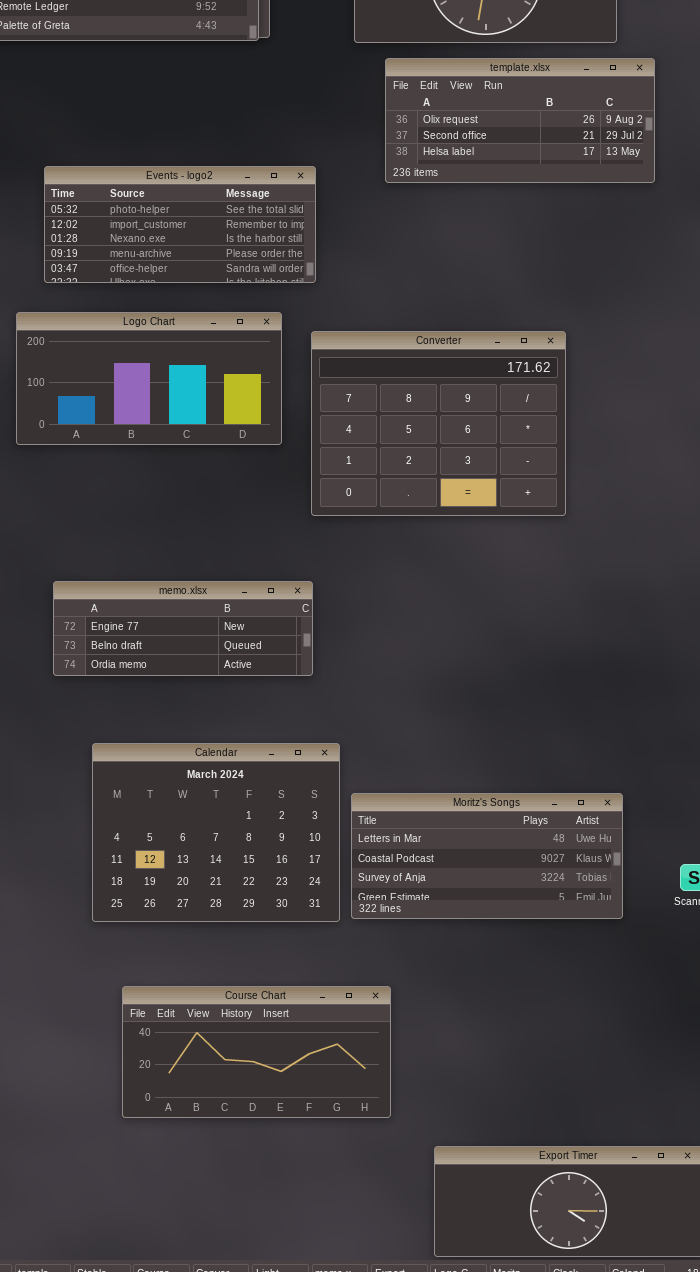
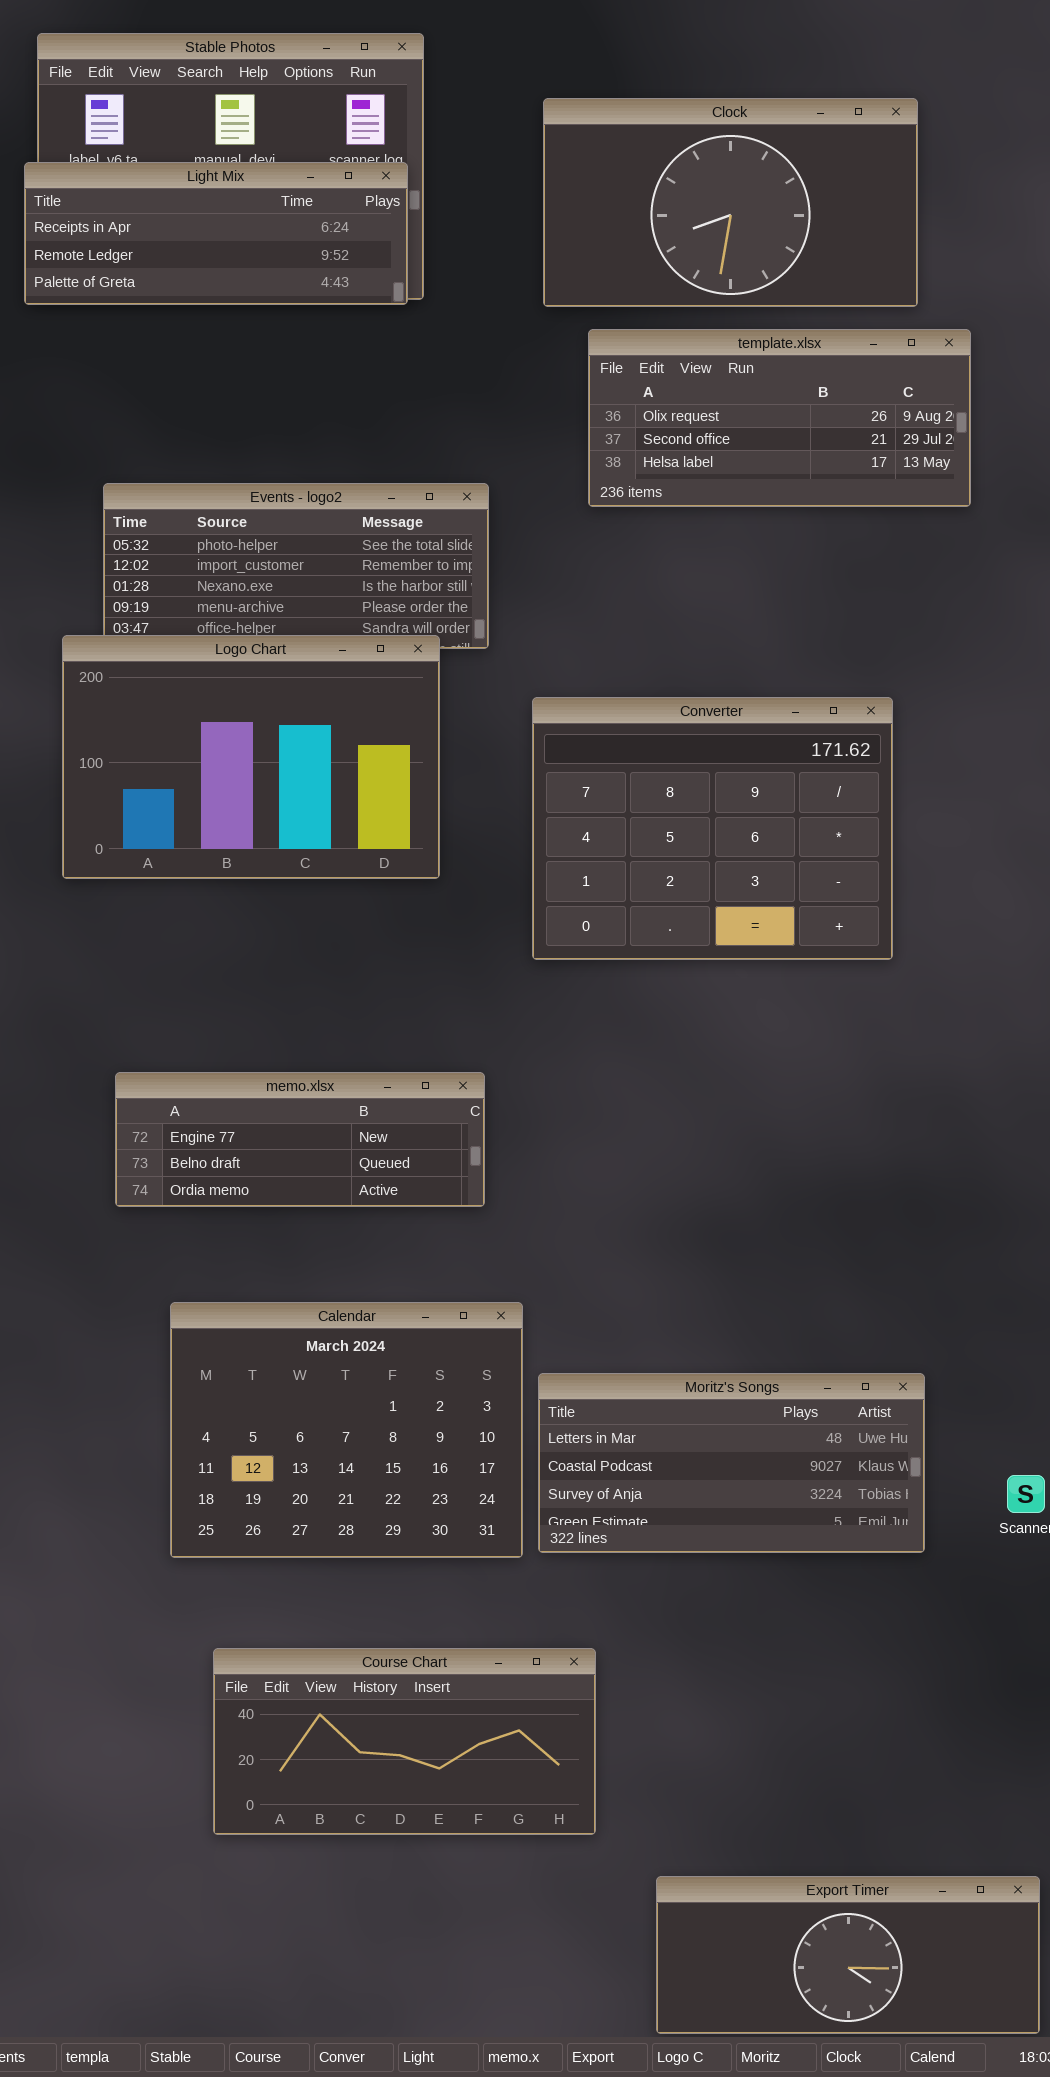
Logo Chart: [16,312,282,445] -> [62,635,440,879], resized
Converter: [311,331,566,516] -> [532,697,893,960], moved

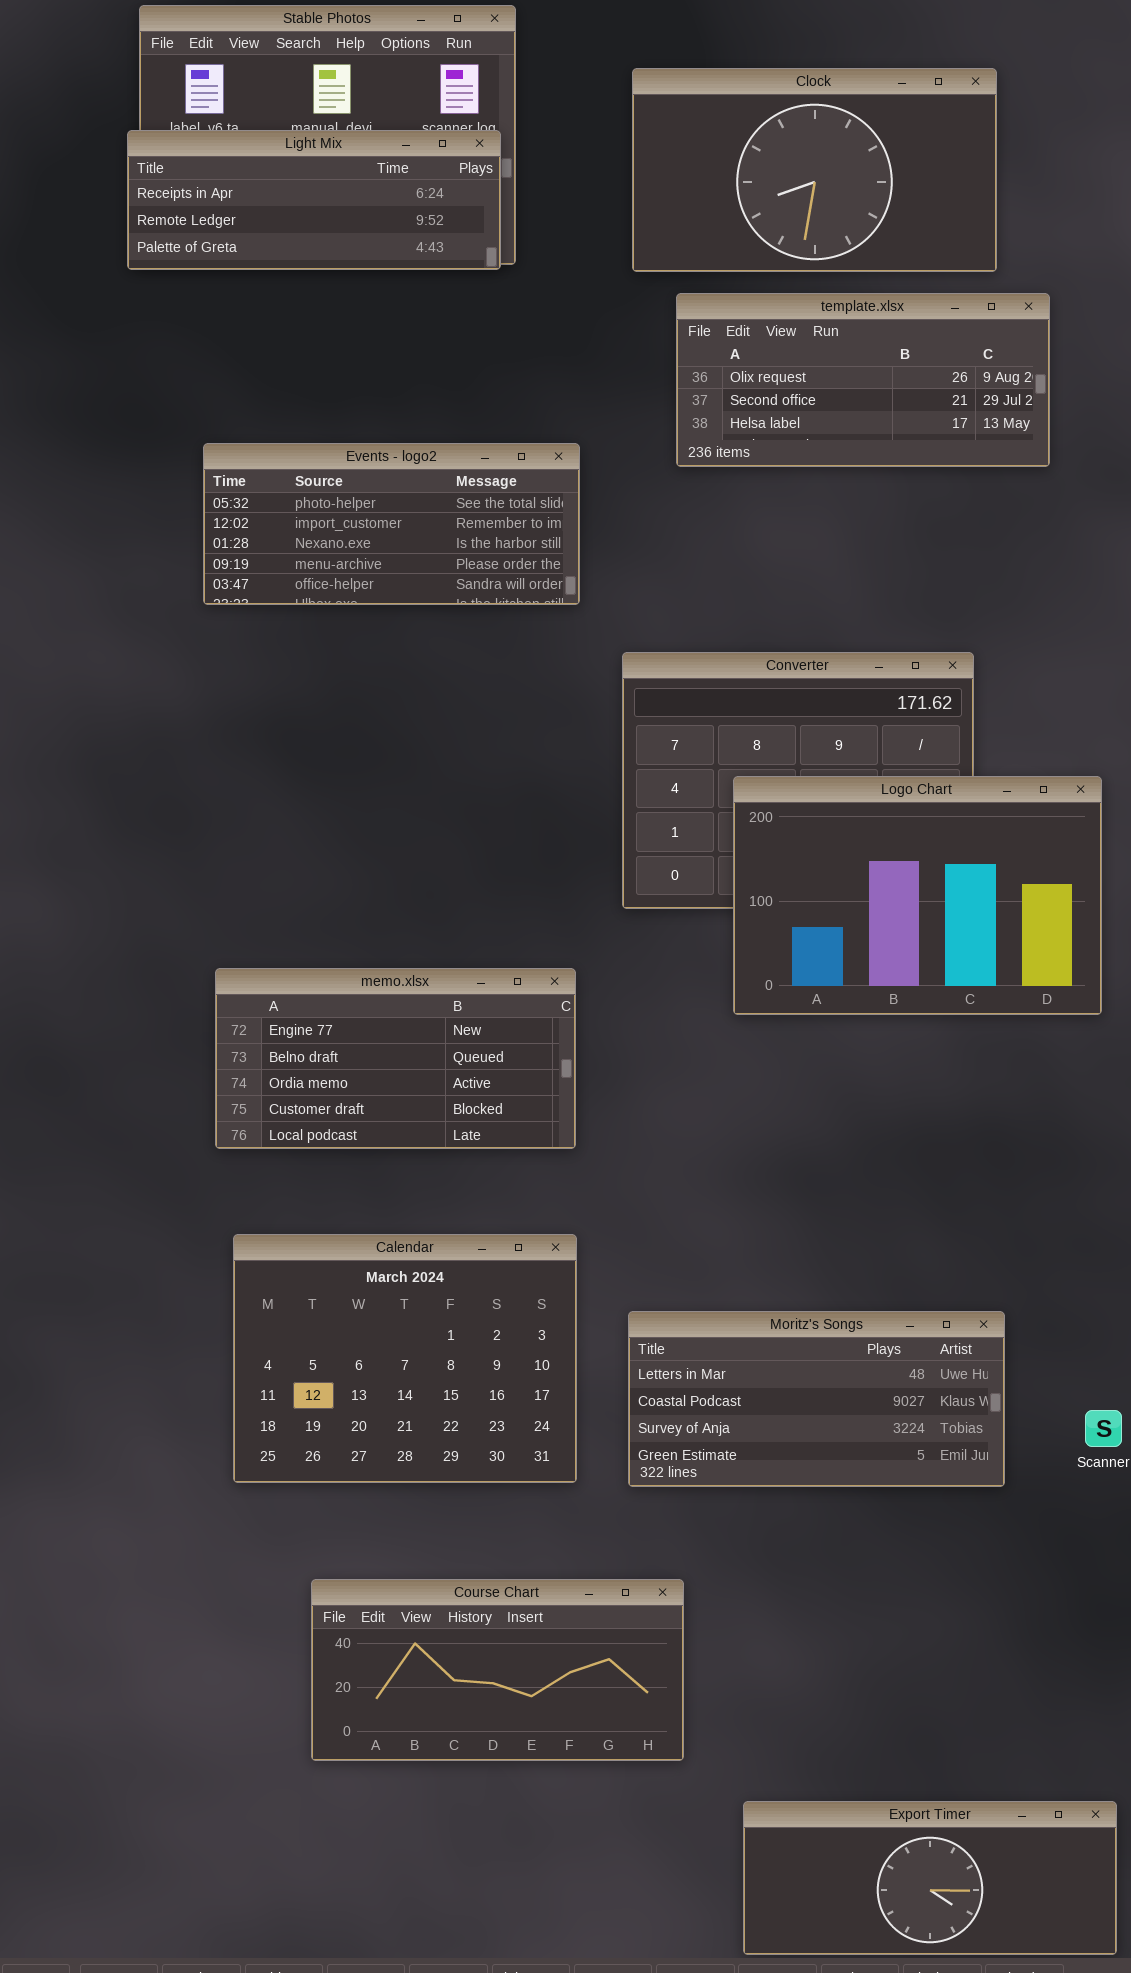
Logo Chart: [62,635,440,879] -> [733,776,1102,1015], moved
memo.xlsx: [115,1072,485,1207] -> [215,968,576,1149], resized
Calendar: [170,1302,523,1558] -> [233,1234,577,1483], moved

